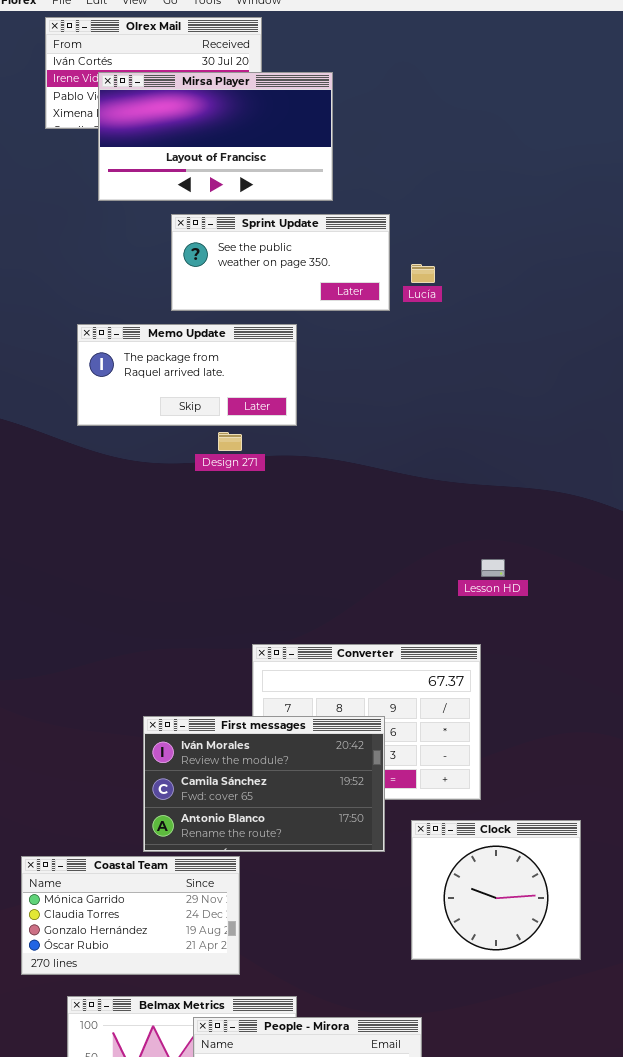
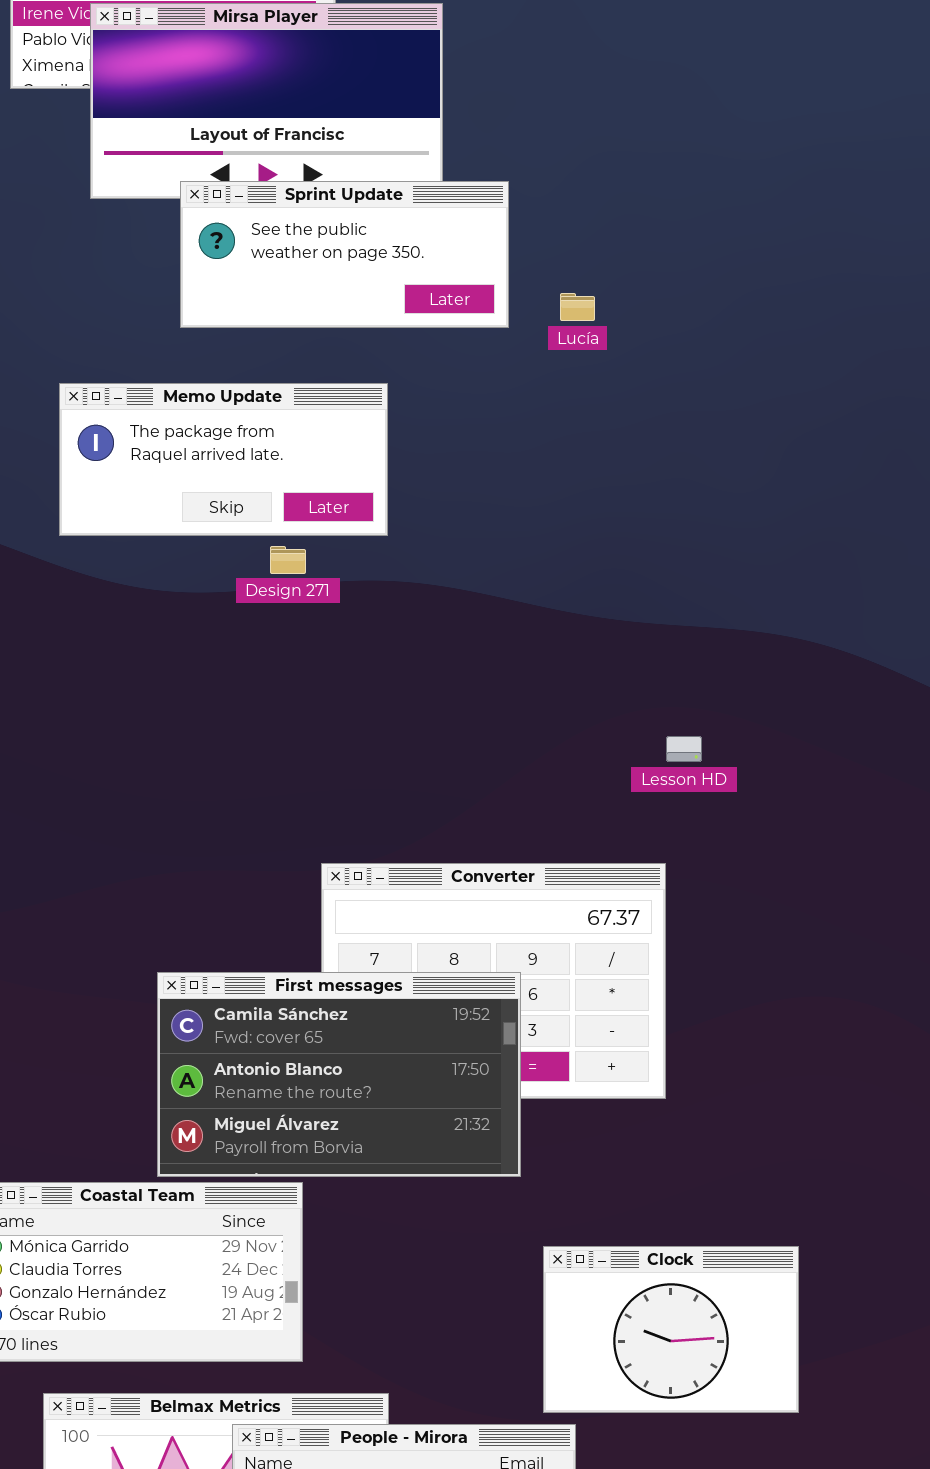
Sprint Update: [171,214,390,311] -> [180,181,509,328], moved
First messages: [143,716,385,852] -> [157,972,521,1177], scrolled down 1 row
Clock: [411,820,581,960] -> [543,1246,799,1413], moved, resized

